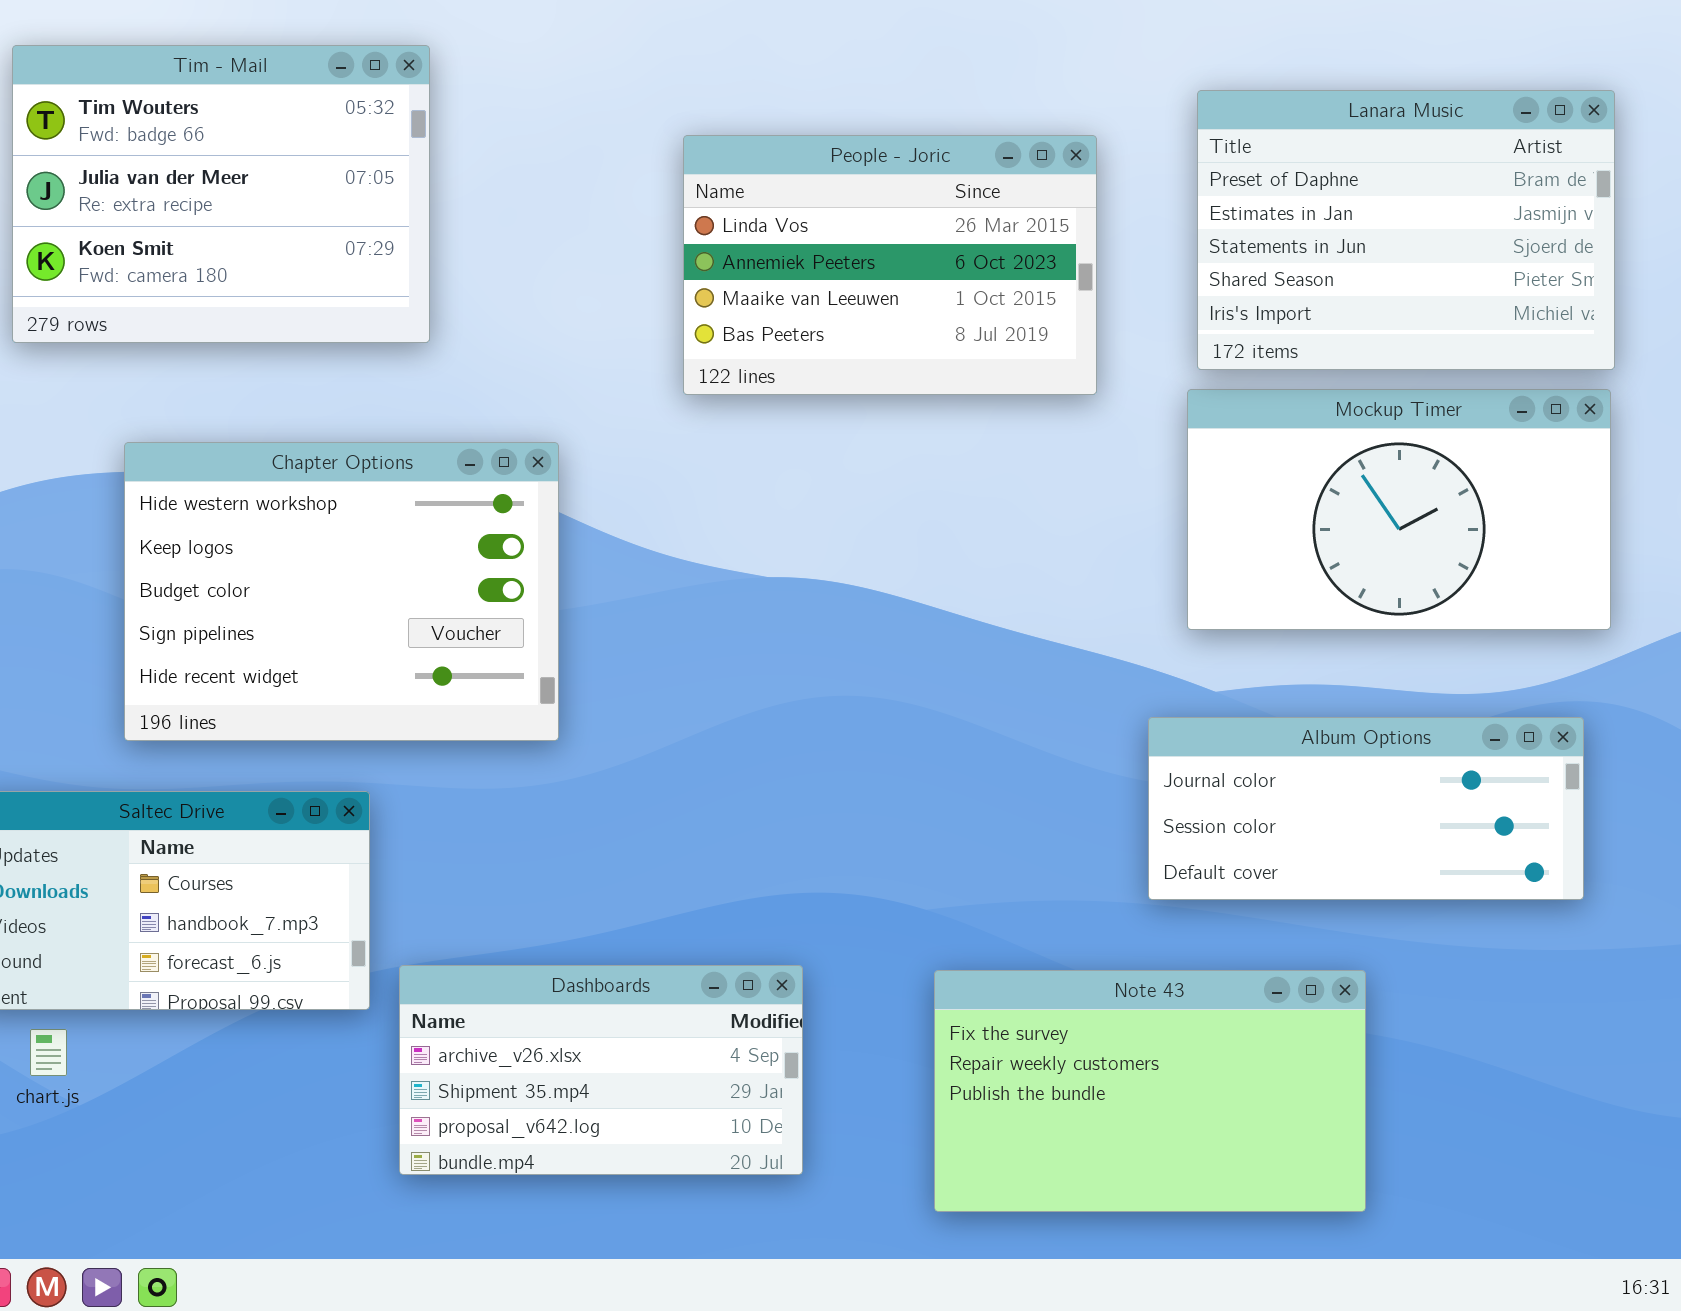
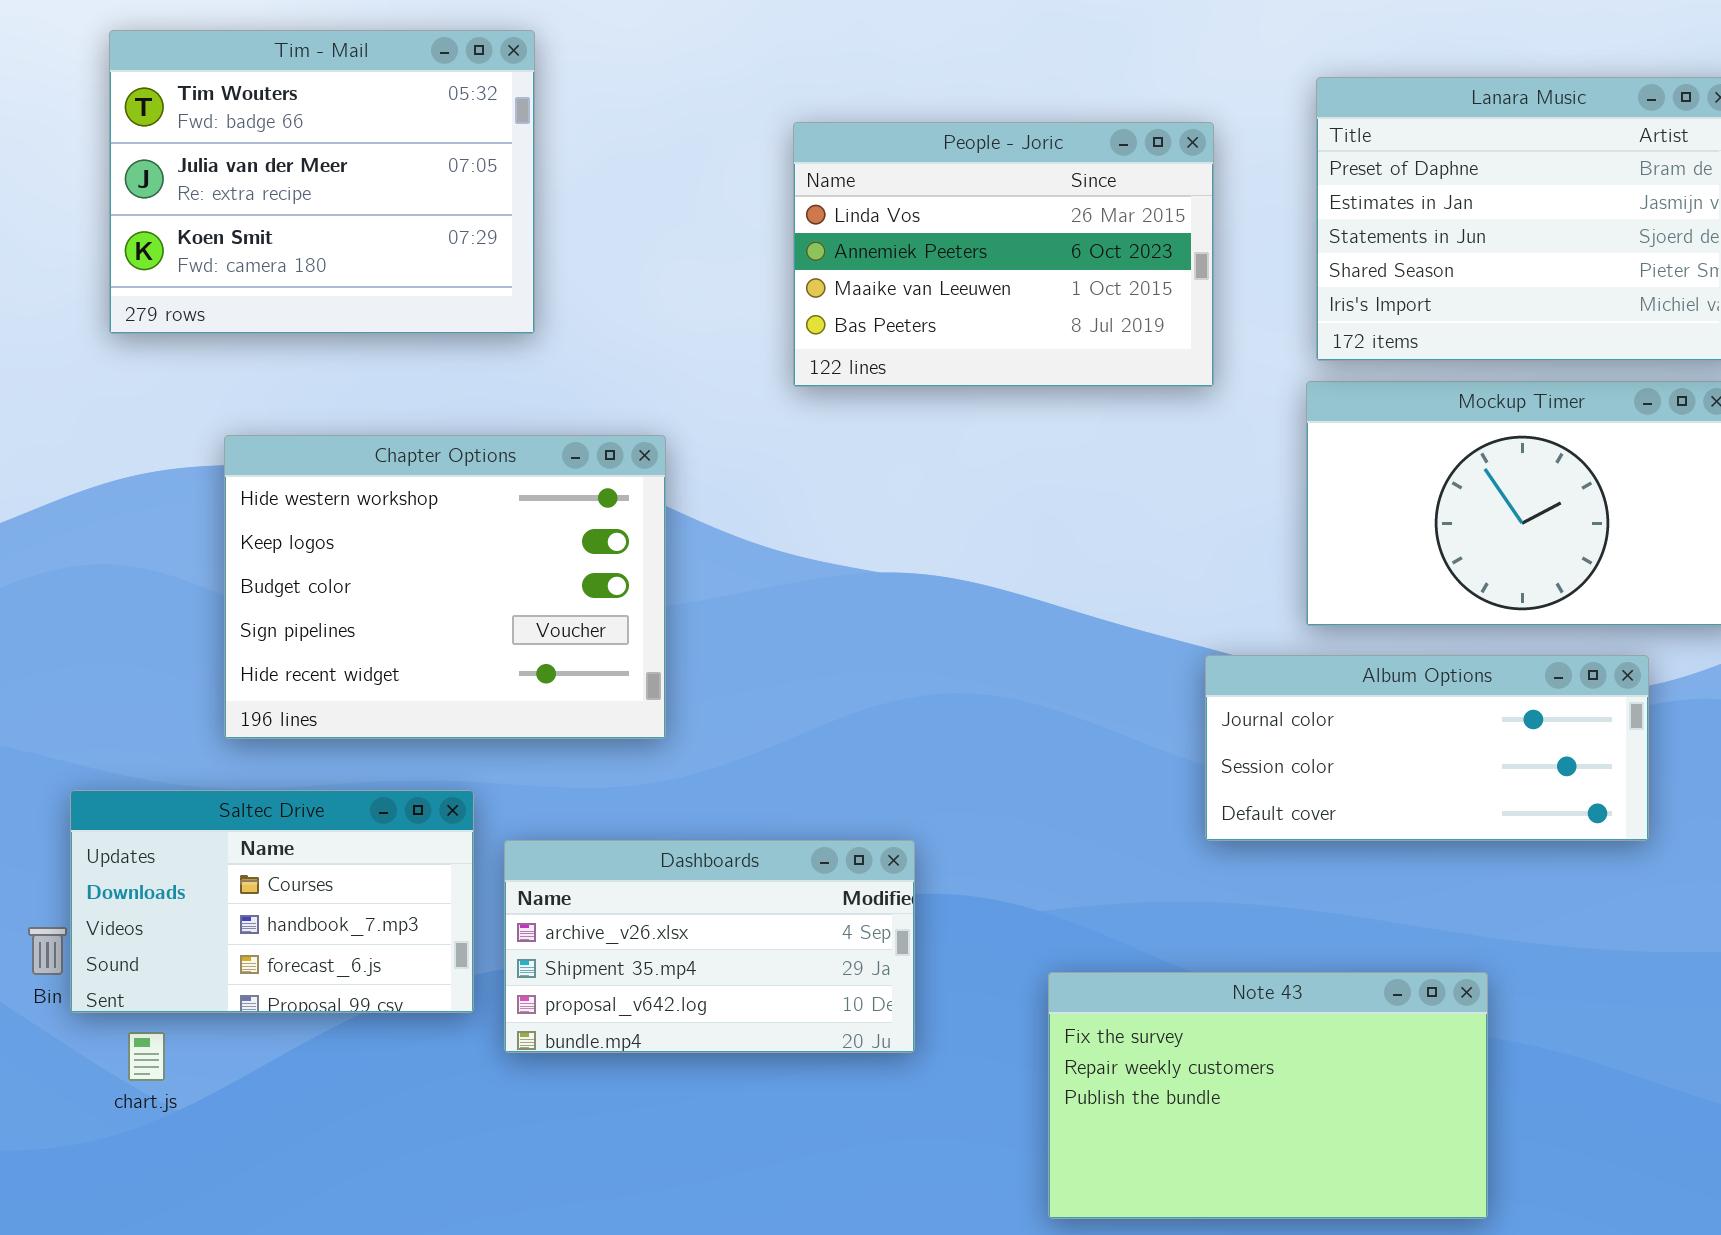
Album Options: [1148,717,1584,900] -> [1205,655,1649,841], moved
Dashboards: [399,965,803,1175] -> [504,840,915,1053], moved

